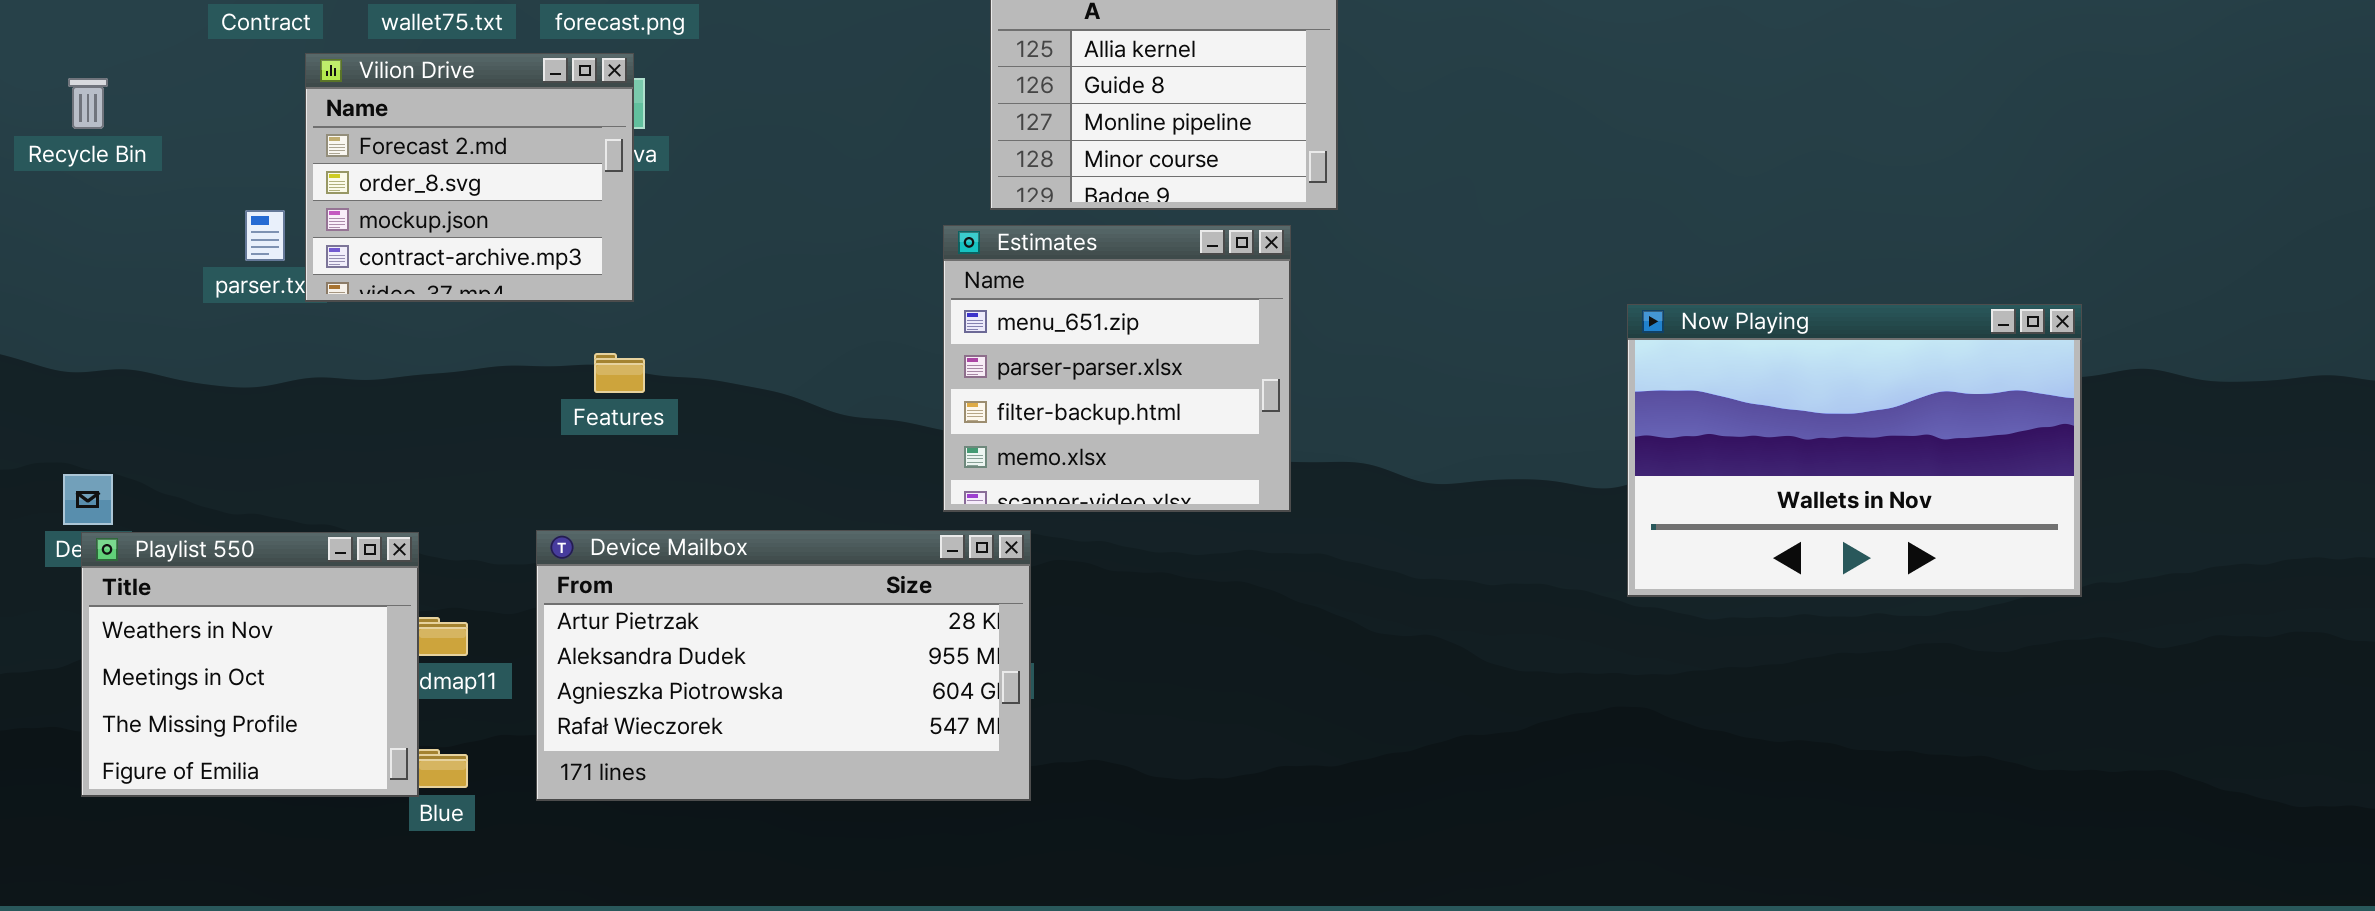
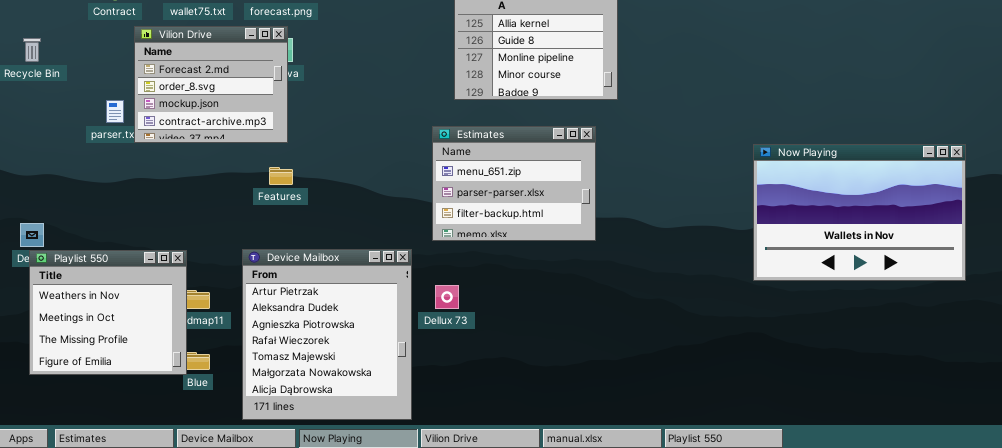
Estimates: [943,225,1291,512] -> [432,126,596,241], resized
Device Mailbox: [536,530,1031,801] -> [242,249,412,420], resized

